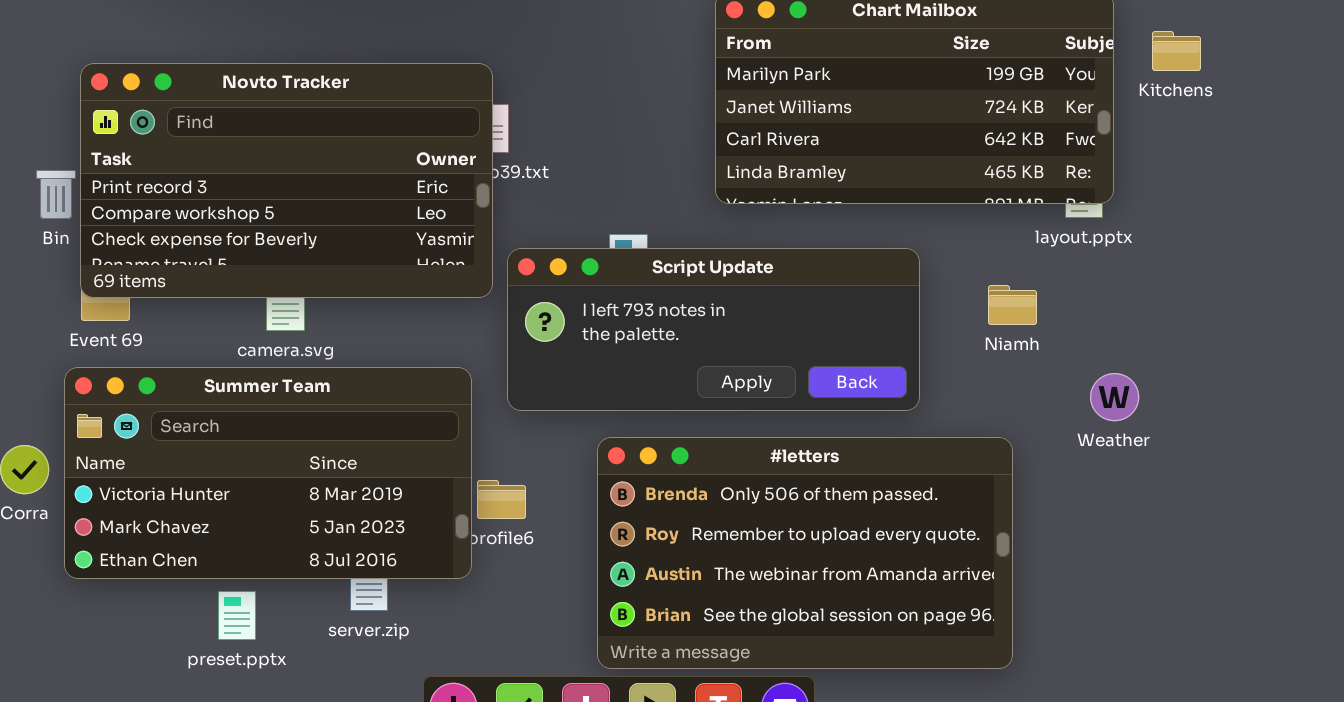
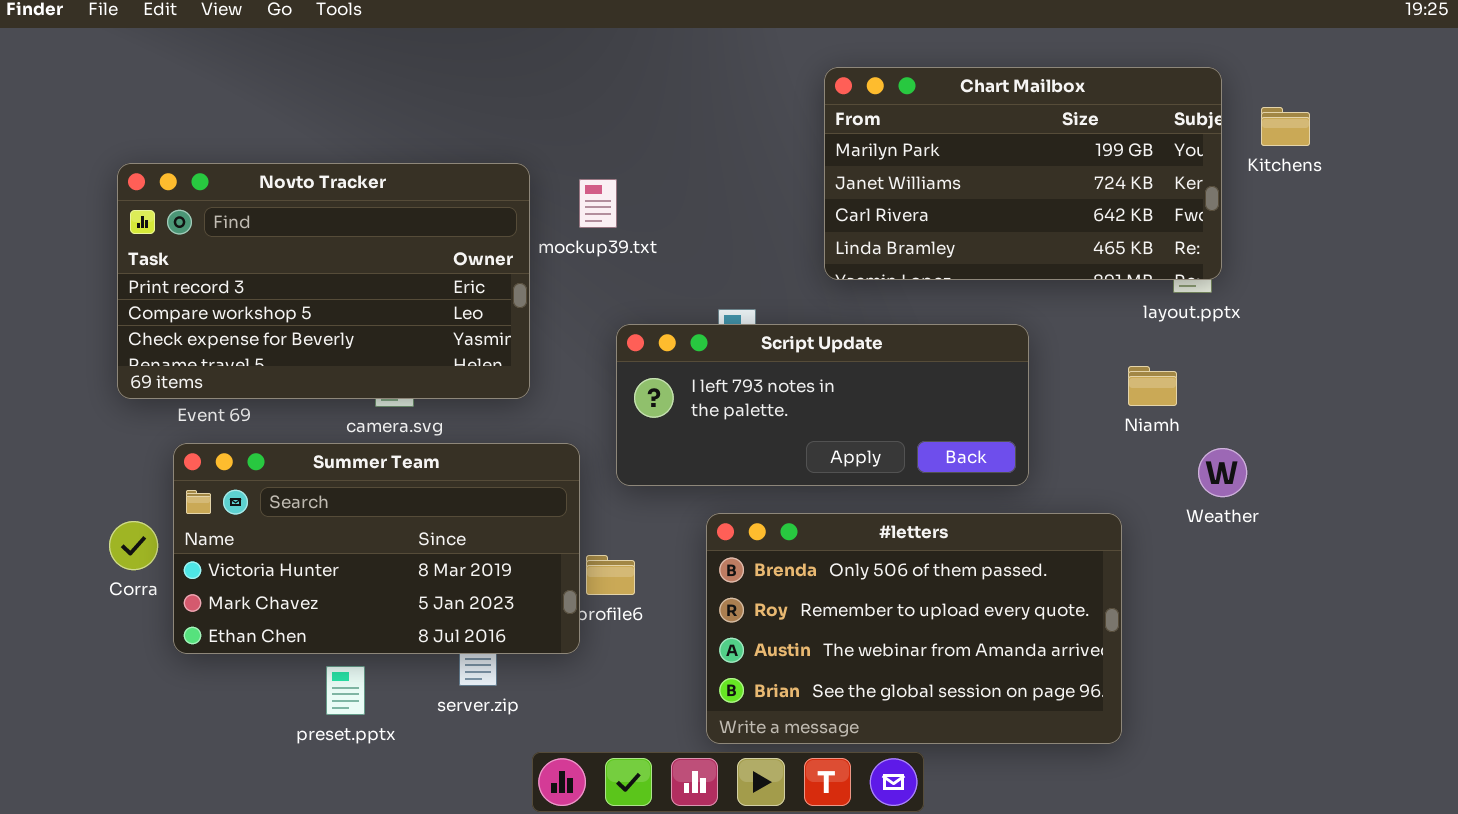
Novto Tracker: [80,63,493,298] -> [117,163,530,399], moved
Niamh: [988,285,1037,325] -> [1128,366,1177,406], moved

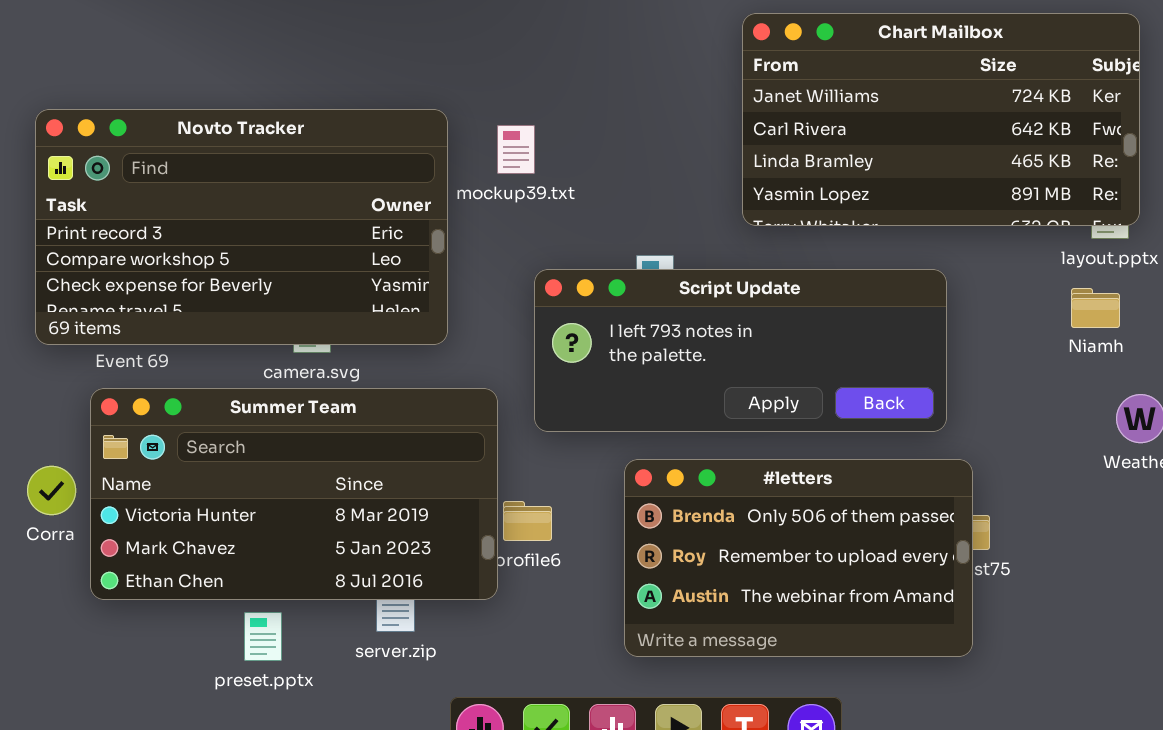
Chart Mailbox: [824,67,1222,280] -> [742,13,1140,226], scrolled down 1 row
Niamh: [1128,366,1177,406] -> [1071,288,1120,328], moved
#letters: [706,513,1122,744] -> [624,459,973,657], resized

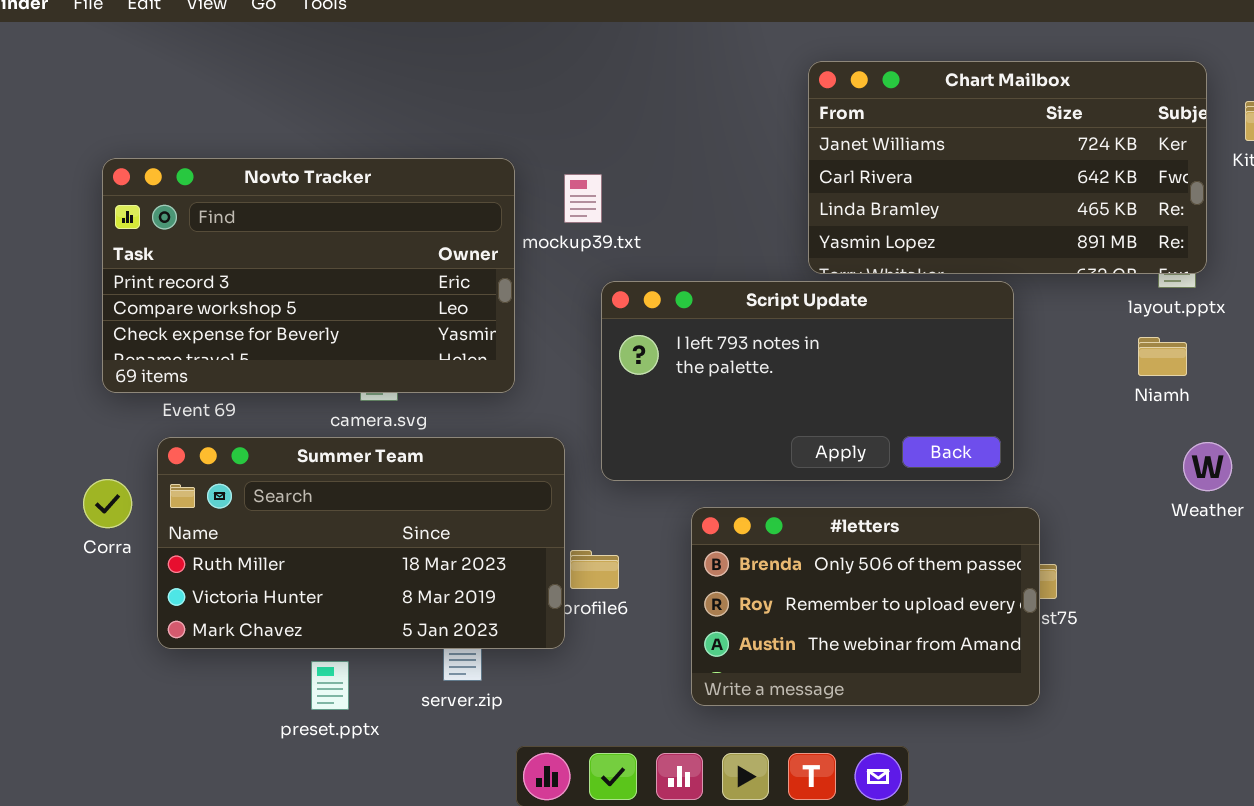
Script Update: [534,269,947,432] -> [601,281,1014,481], resized
Summer Team: [90,388,498,600] -> [157,437,565,649], scrolled up 1 row
Corra: [27,466,76,515] -> [83,479,132,528], moved

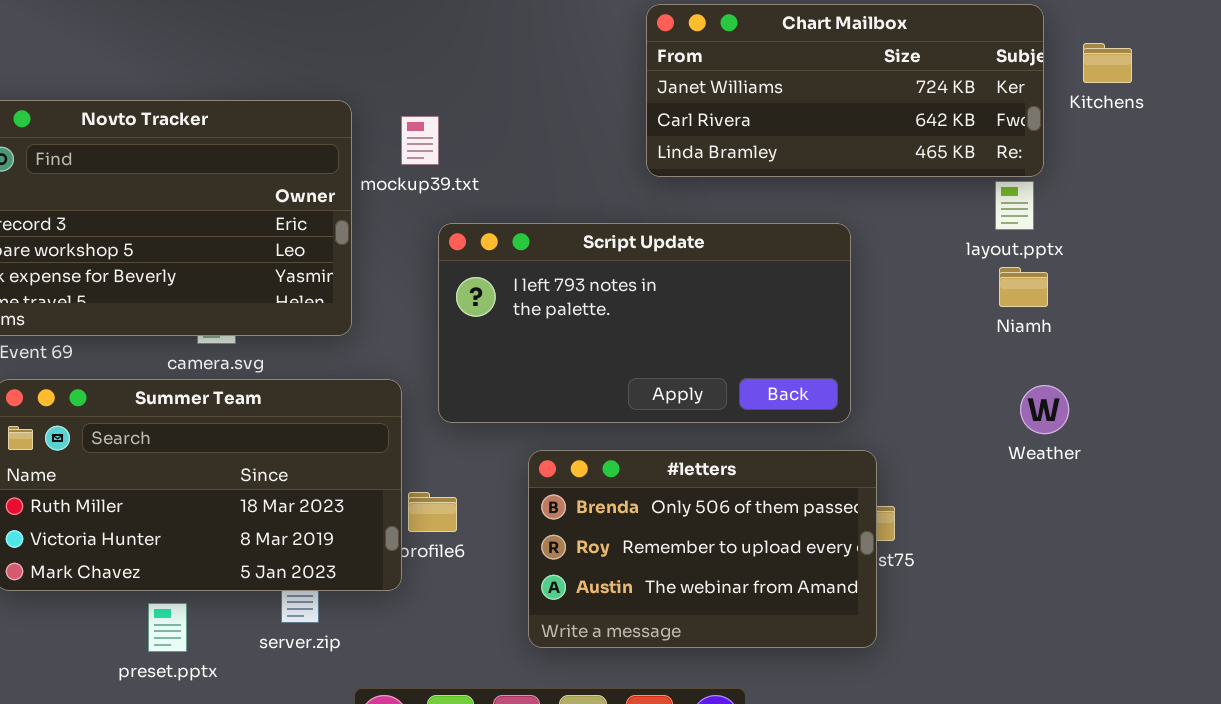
Chart Mailbox: [808,61,1207,274] -> [646,4,1044,177], resized
Niamh: [1138,337,1187,376] -> [999,267,1048,307], moved

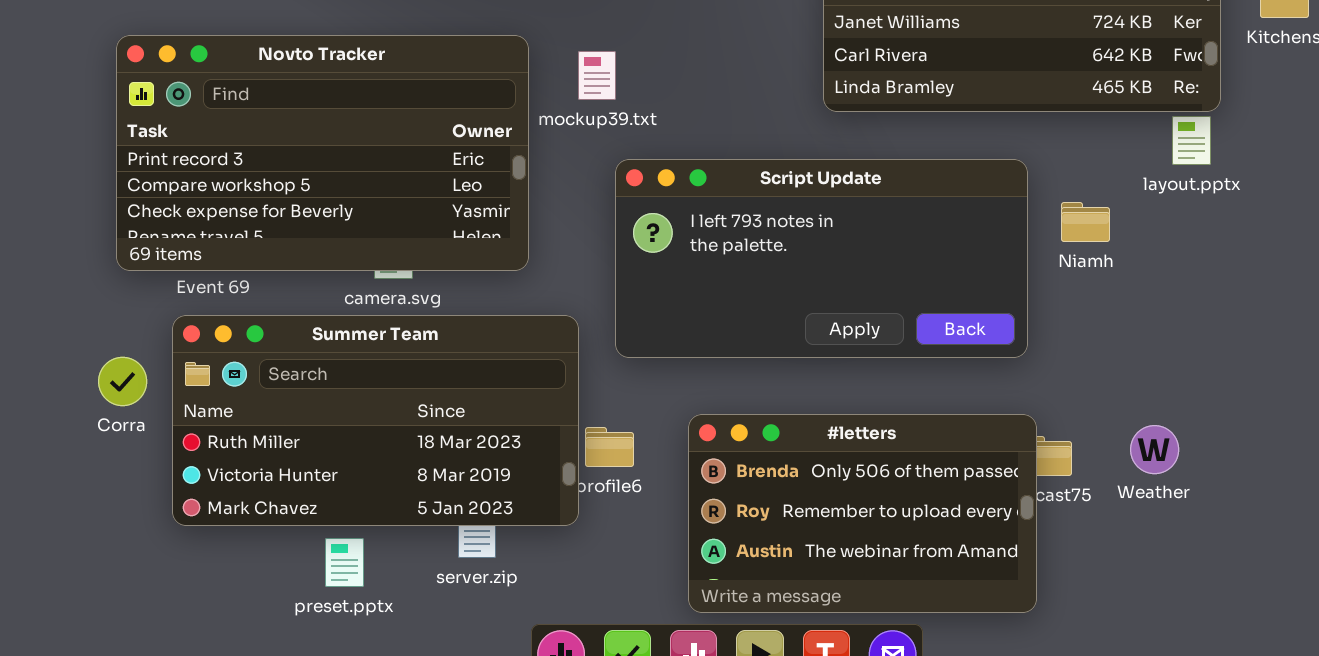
Niamh: [999,267,1048,307] -> [1061,202,1110,242], moved
Weather: [1020,385,1069,434] -> [1130,425,1179,474], moved
#letters: [528,450,877,648] -> [688,414,1037,613], moved

